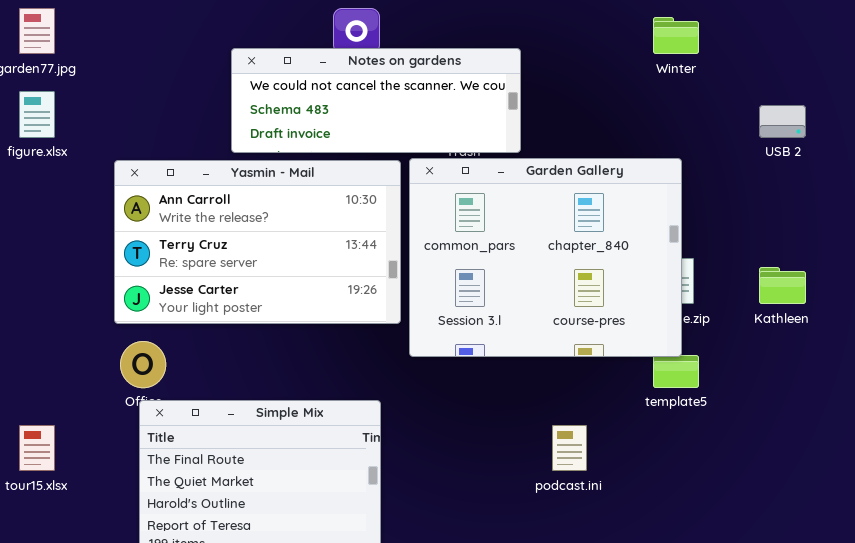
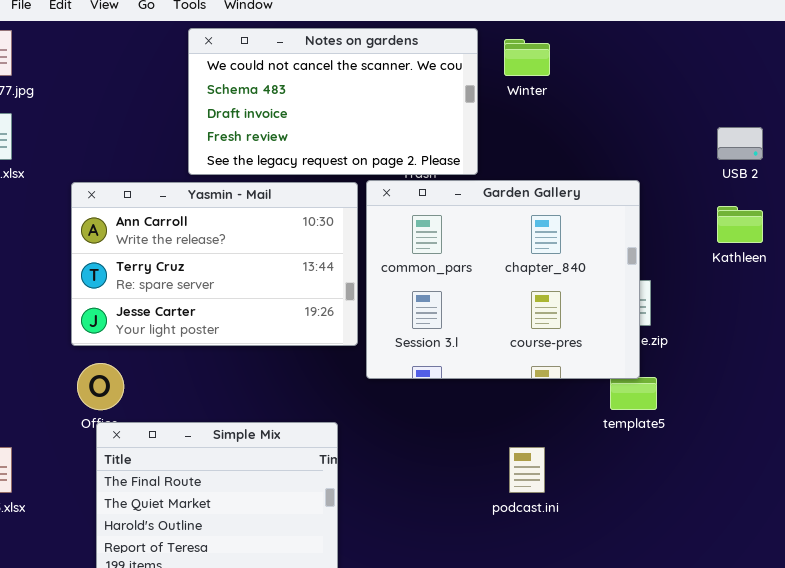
Winter: [653,17,699,54] -> [504,39,550,76], moved
Notes on gardens: [231,48,521,153] -> [188,28,478,175], resized
Kathleen: [759,267,806,304] -> [717,206,763,243], moved

